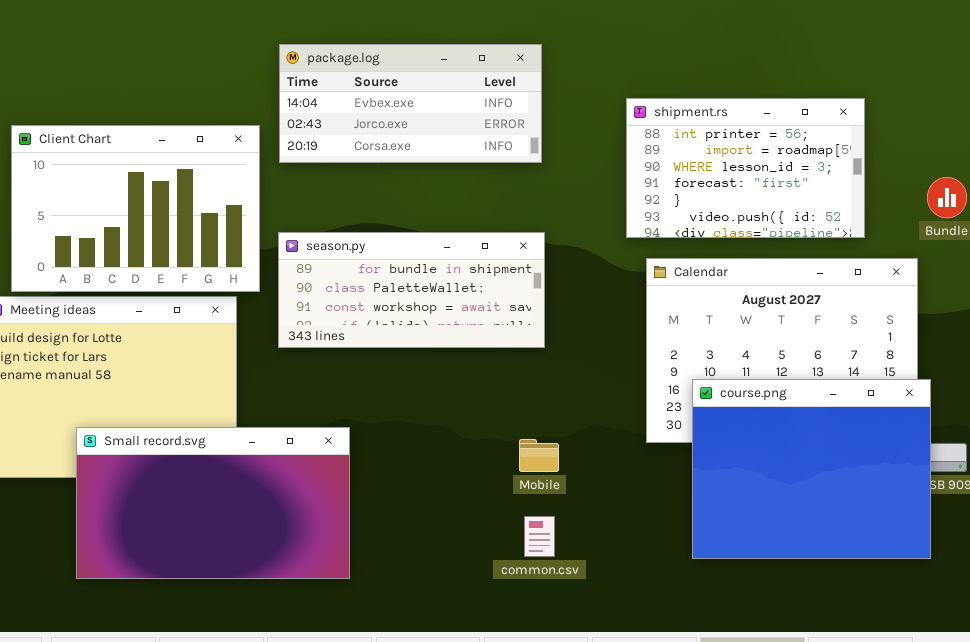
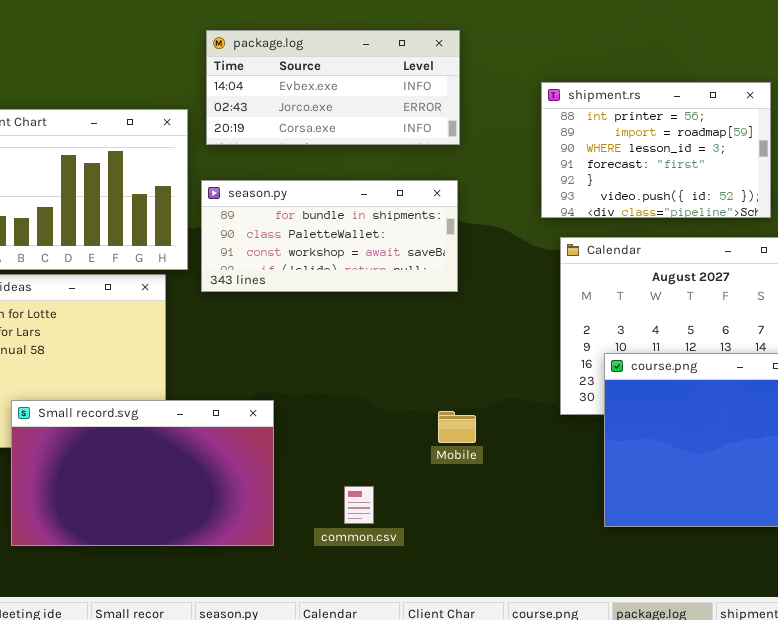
season.py: [278,232,545,348] -> [201,180,458,292], moved
common.csv: [524,516,555,557] -> [344,486,374,524], moved

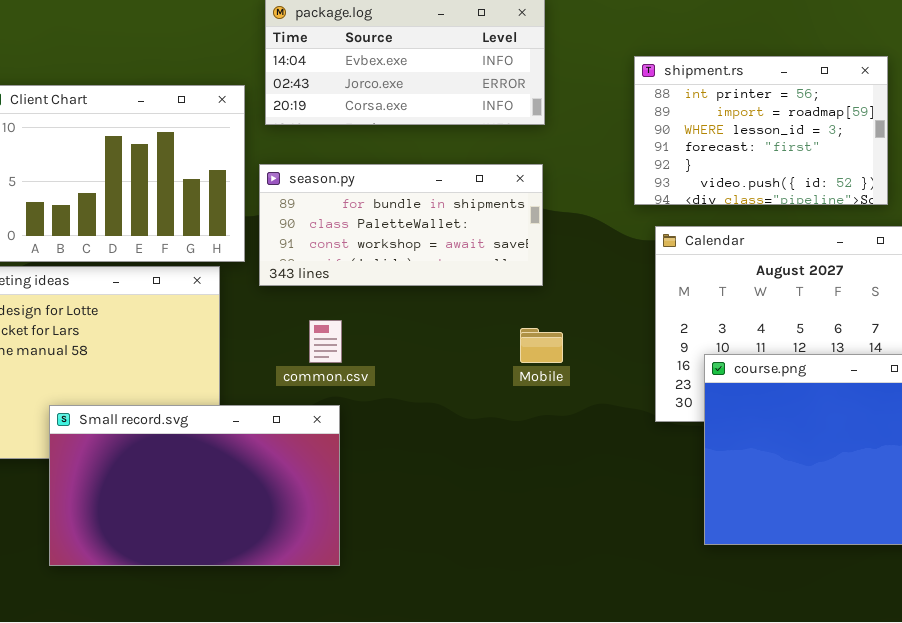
Mobile: [438,411,476,443] -> [520,328,563,363], moved
common.csv: [344,486,374,524] -> [309,320,342,363], moved

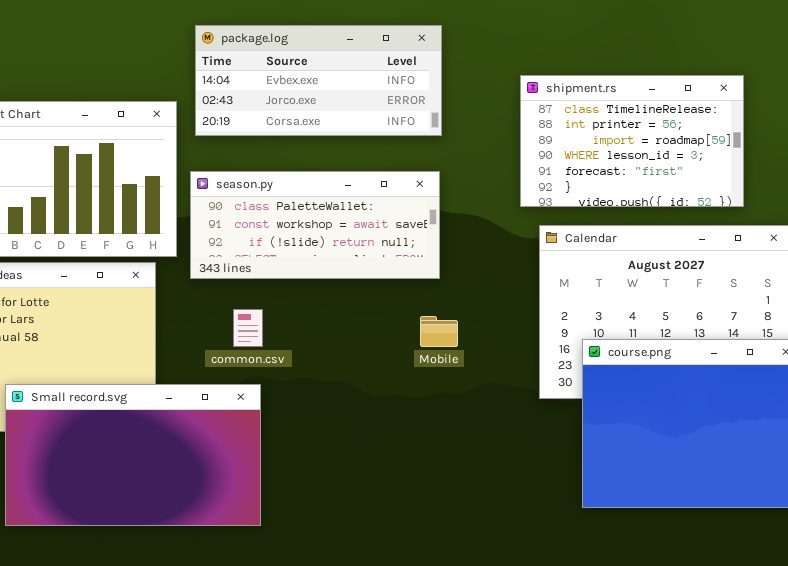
shipment.rs: [634,56,888,205] -> [520,75,744,207], scrolled up 1 row
season.py: [259,164,543,286] -> [190,171,440,279], scrolled down 1 row

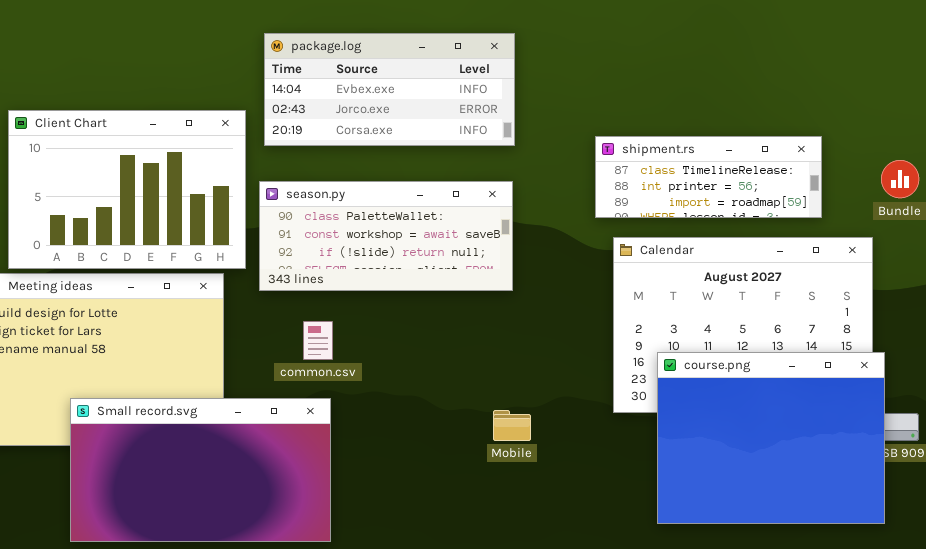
shipment.rs: [520,75,744,207] -> [595,136,822,218], resized
Mobile: [420,316,458,347] -> [493,410,531,441], moved

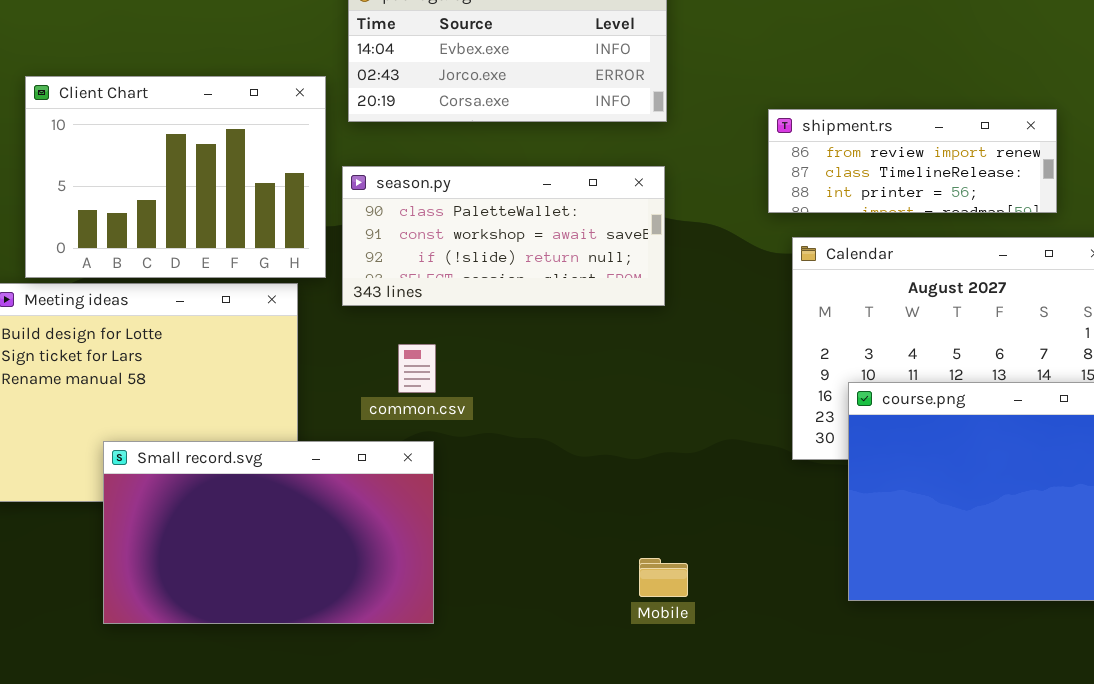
shipment.rs: [595,136,822,218] -> [768,109,1057,213], scrolled up 1 row
Mobile: [493,410,531,441] -> [639,558,688,597], moved

